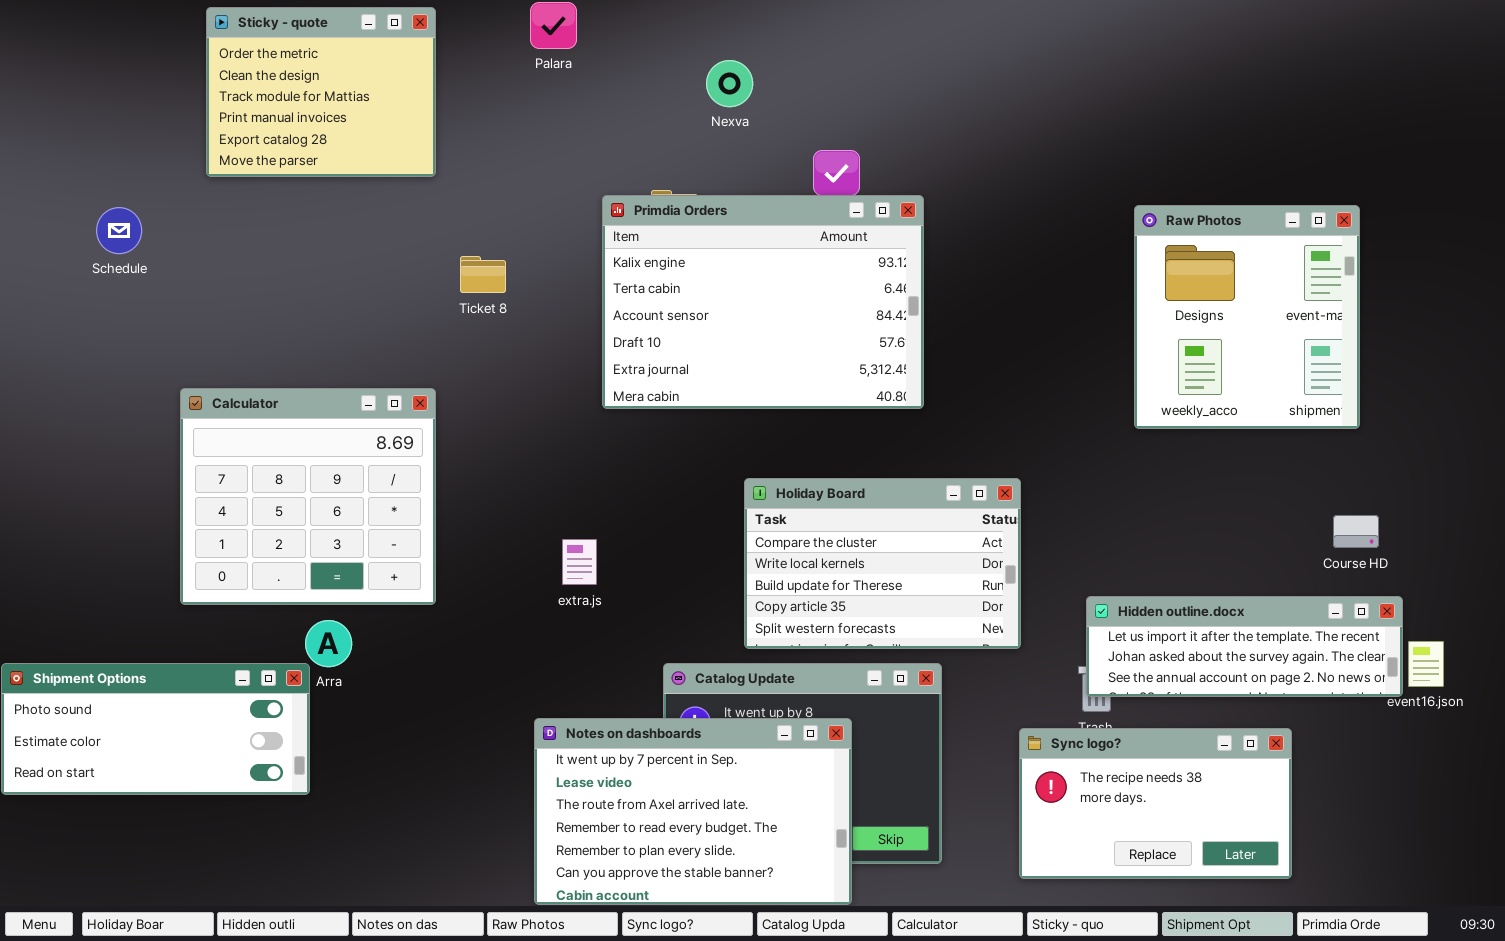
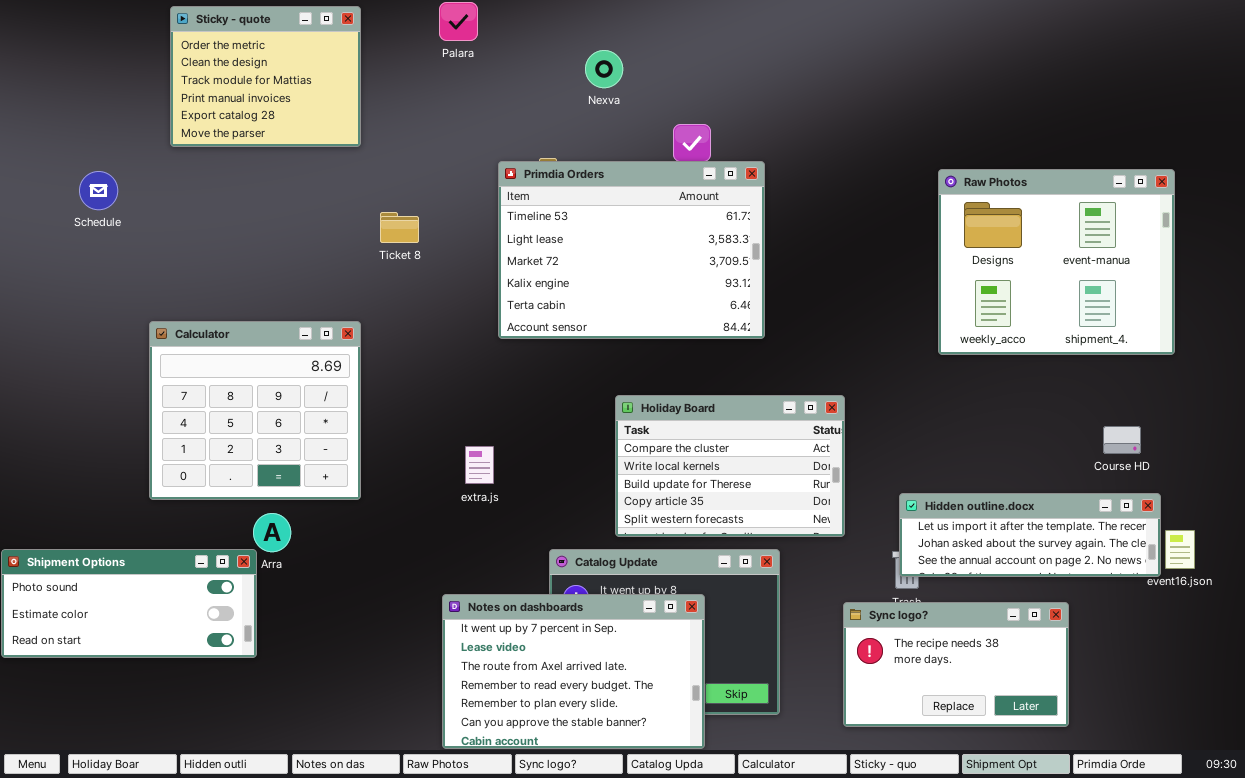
Primdia Orders: [602,195,924,409] -> [498,161,765,339], scrolled up 3 rows
Raw Photos: [1134,205,1360,429] -> [938,169,1175,355], resized

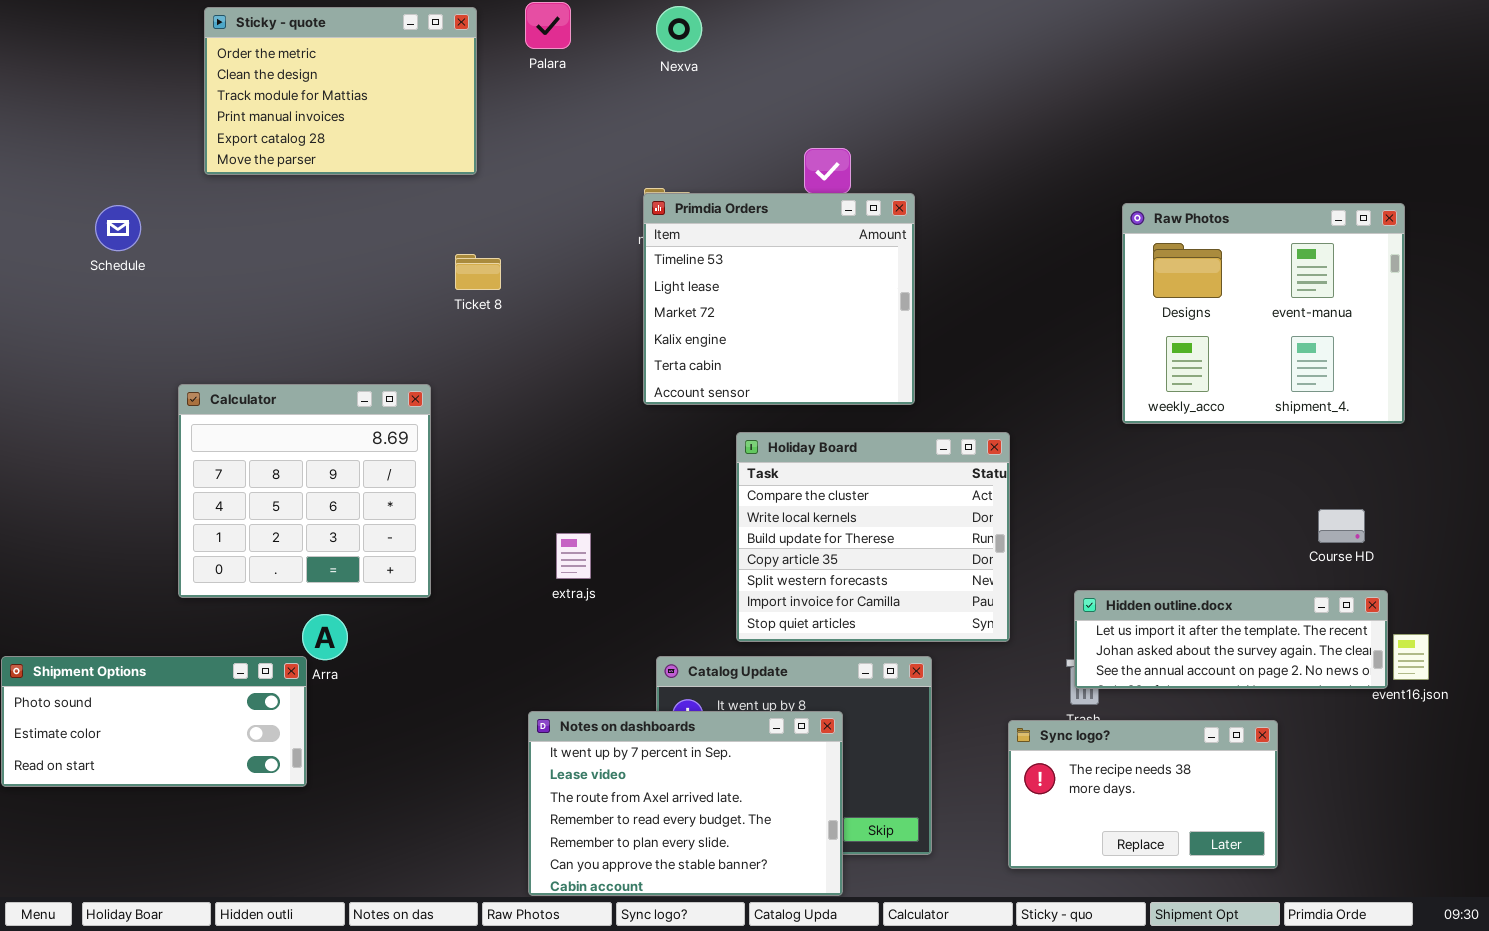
Sticky - quote: [170,6,361,147] -> [204,7,477,175], resized
Nexva: [585,50,623,88] -> [656,6,702,52], moved
Primdia Orders: [498,161,765,339] -> [643,193,915,405], resized
Holiday Board: [615,395,845,537] -> [736,432,1010,642], resized

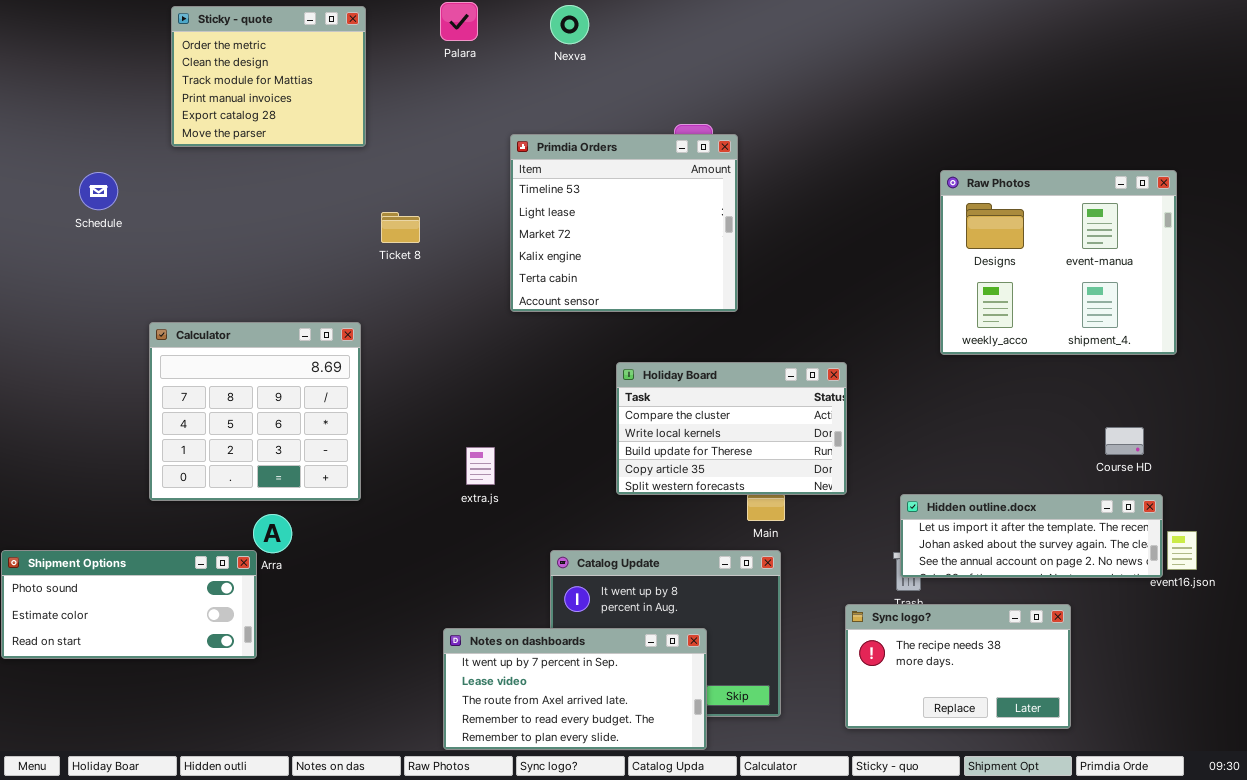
Sticky - quote: [204,7,477,175] -> [171,6,366,147], resized
Primdia Orders: [643,193,915,405] -> [510,134,738,312], moved
Holiday Board: [736,432,1010,642] -> [616,362,847,495], resized
Notes on dashboards: [528,711,843,896] -> [443,628,707,750], resized

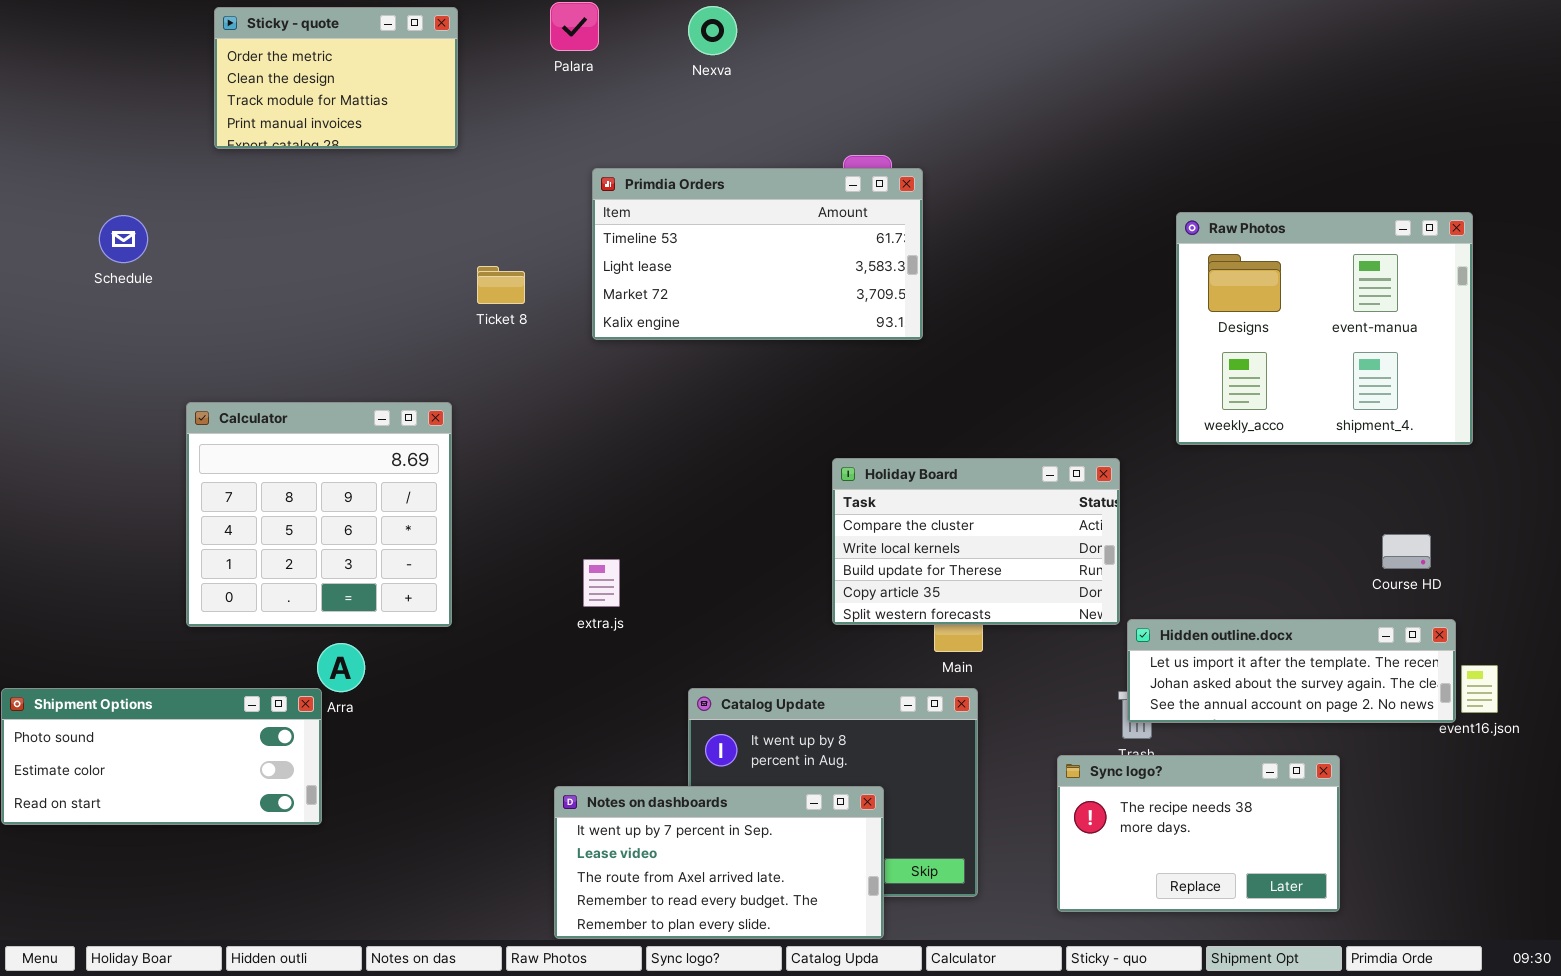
Sticky - quote: [171,6,366,147] -> [214,7,458,149], resized
Primdia Orders: [510,134,738,312] -> [592,168,923,340], resized
Holiday Board: [616,362,847,495] -> [832,458,1120,625], moved

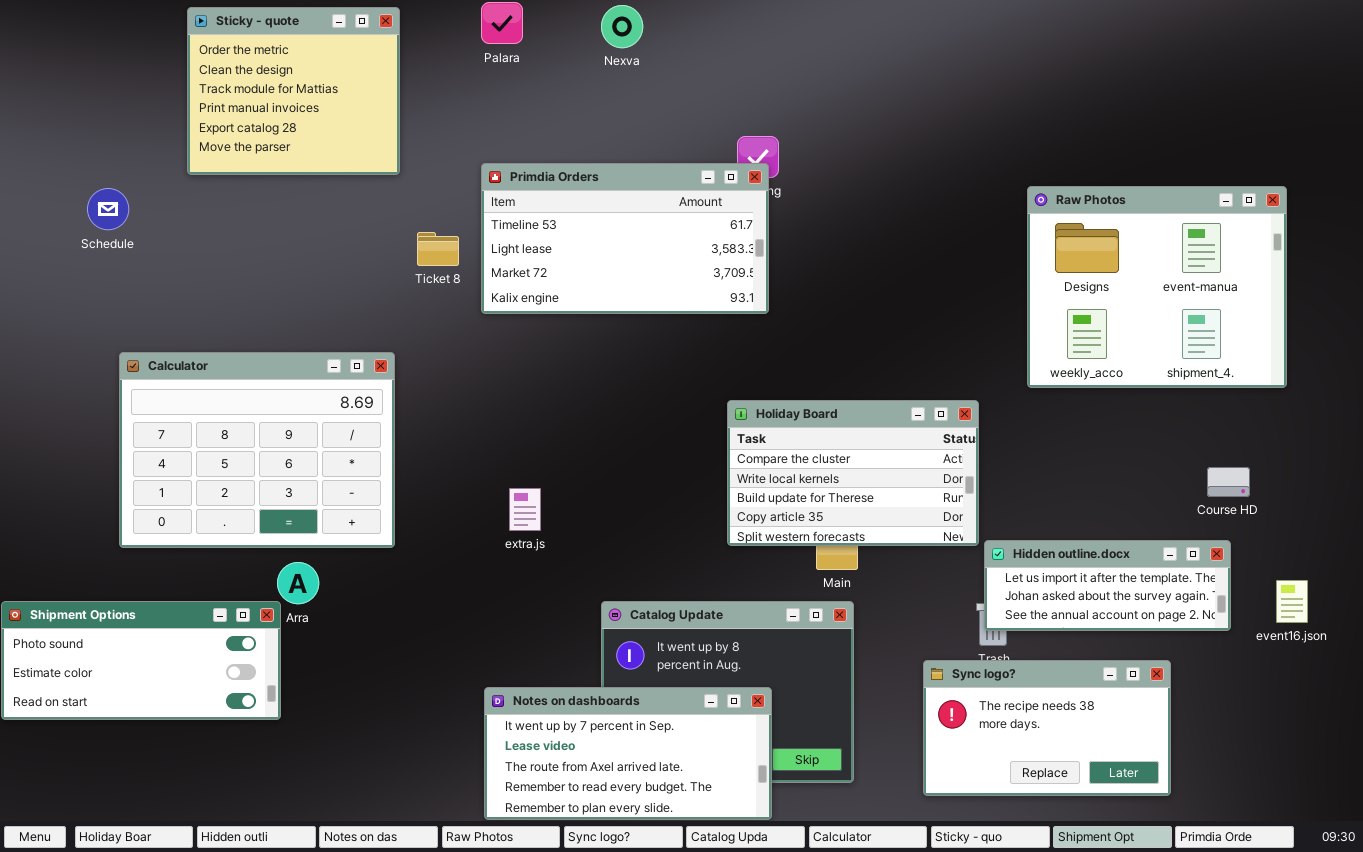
Sticky - quote: [214,7,458,149] -> [187,7,400,175], resized
Primdia Orders: [592,168,923,340] -> [481,163,769,314], moved
Calculator: [186,402,452,627] -> [119,352,395,548], resized
Hidden outline.docx: [1127,619,1456,723] -> [984,540,1231,631], resized

